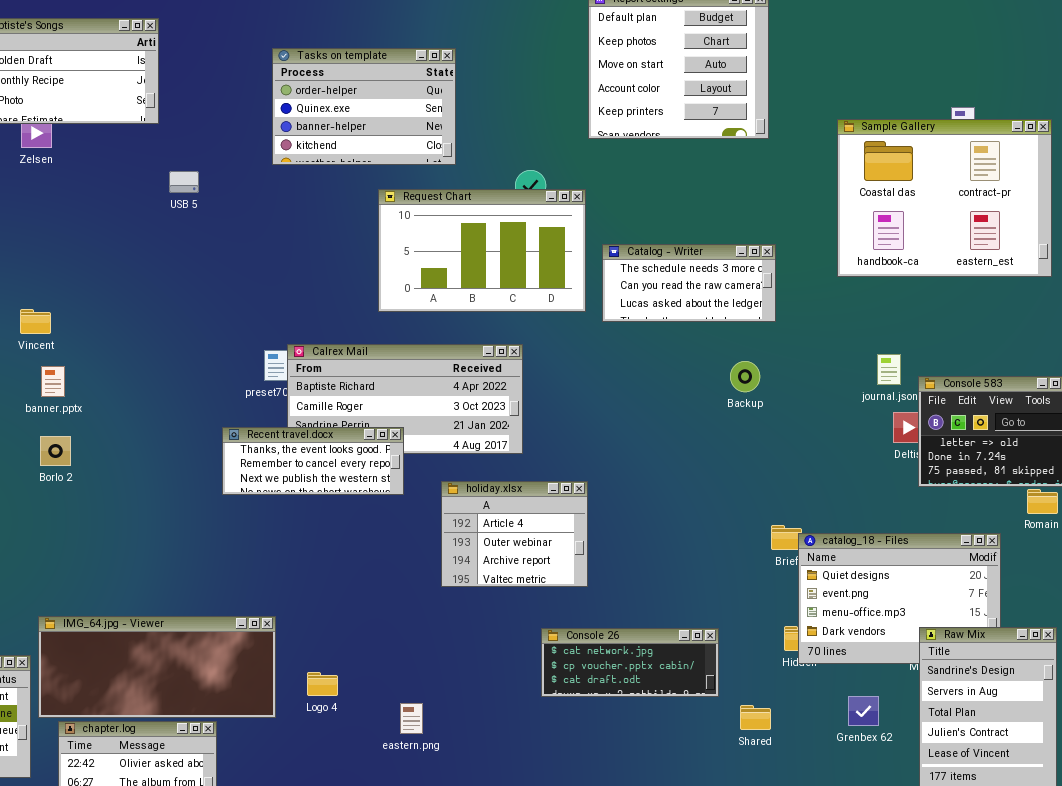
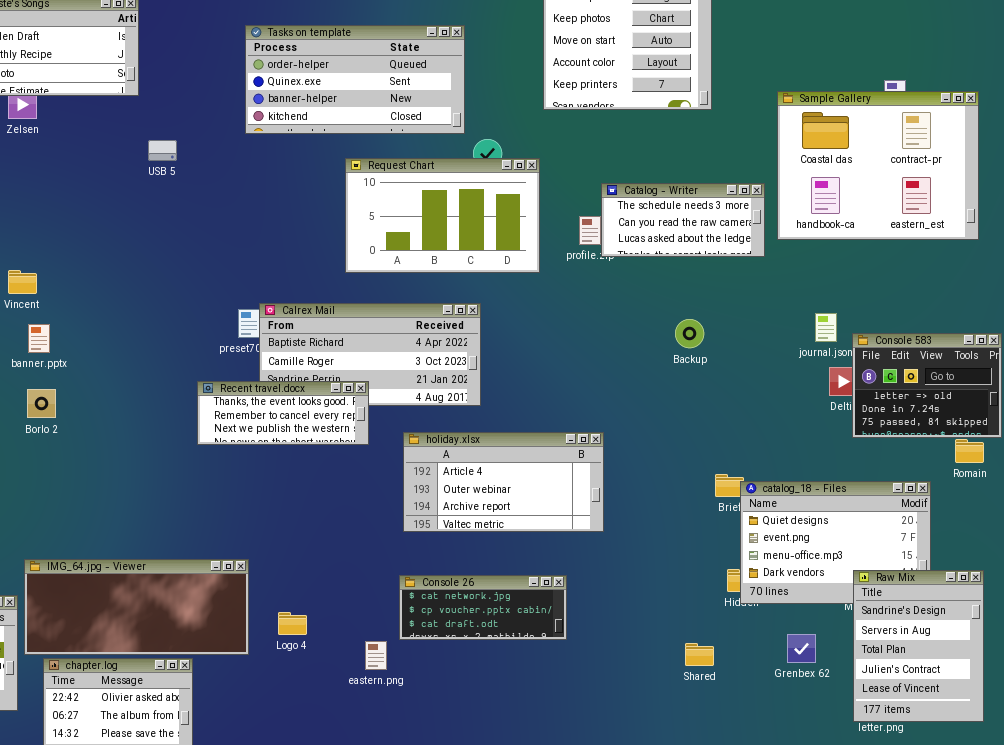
Tasks on template: [272,48,456,165] -> [245,25,465,134], resized
Catalog - Writer: [602,244,776,322] -> [601,183,765,257], moved
holiday.xlsx: [441,481,588,587] -> [403,432,604,532], resized
Console 26: [541,628,719,697] -> [399,575,567,640], moved

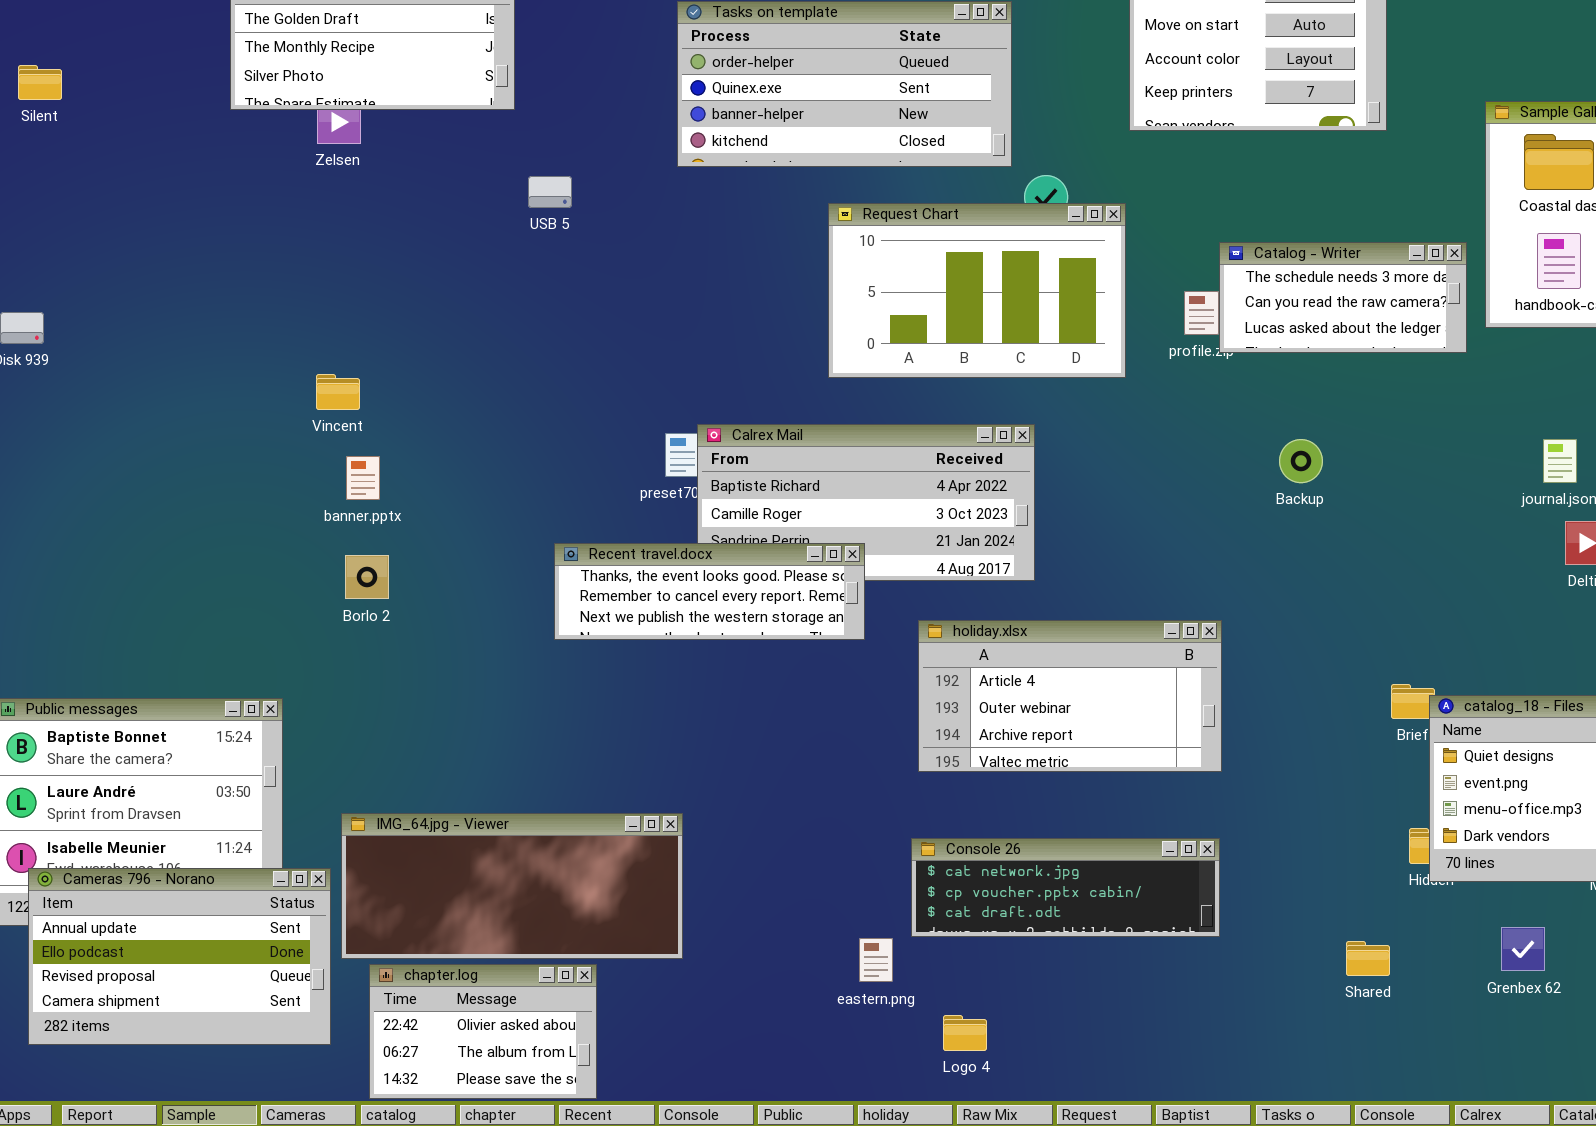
Backup: [675,319,704,348] -> [1279,439,1323,483], moved
Recent travel.docx: [197,381,369,445] -> [554,543,865,640], resized
Console 26: [399,575,567,640] -> [911,838,1220,937], resized
Logo 4: [278,612,307,635] -> [943,1015,987,1051], moved

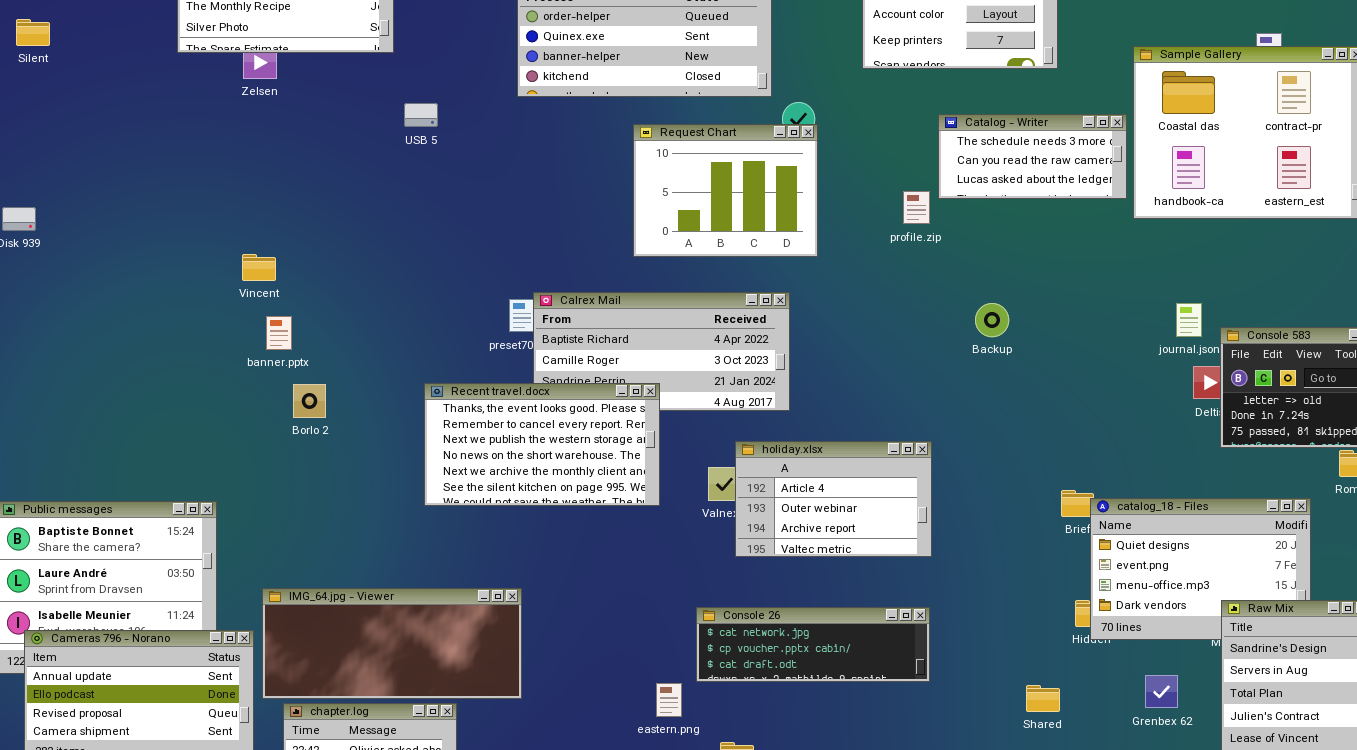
Request Chart: [828,203,1126,378] -> [633,124,818,257], resized
Catalog - Writer: [1219,242,1467,353] -> [938,114,1127,199], moved
Recent travel.docx: [554,543,865,640] -> [424,383,660,506], resized
Borlo 2: [345,555,389,599] -> [293,384,326,418], moved
holiday.xlsx: [918,620,1222,772] -> [735,441,932,557], resized

